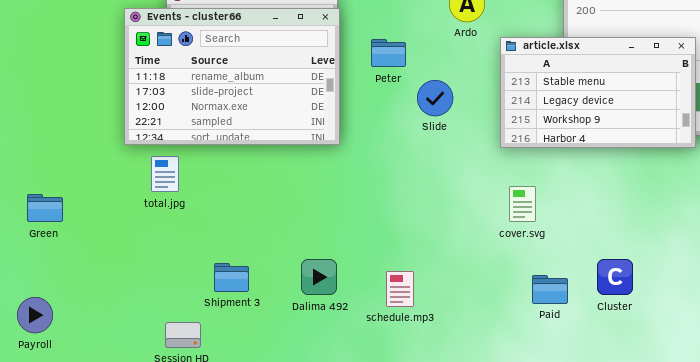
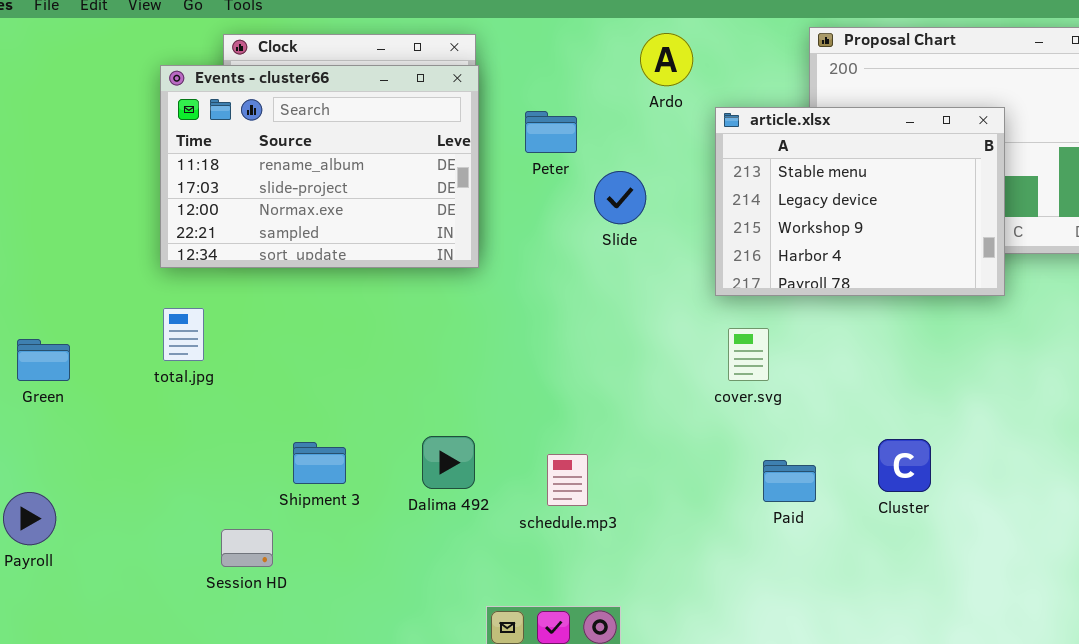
article.xlsx: [500,37,696,148] -> [715,107,1005,296], resized
total.jpg: [151,156,179,192] -> [163,308,204,361], moved
Cluster: [597,259,633,295] -> [878,439,931,492], moved

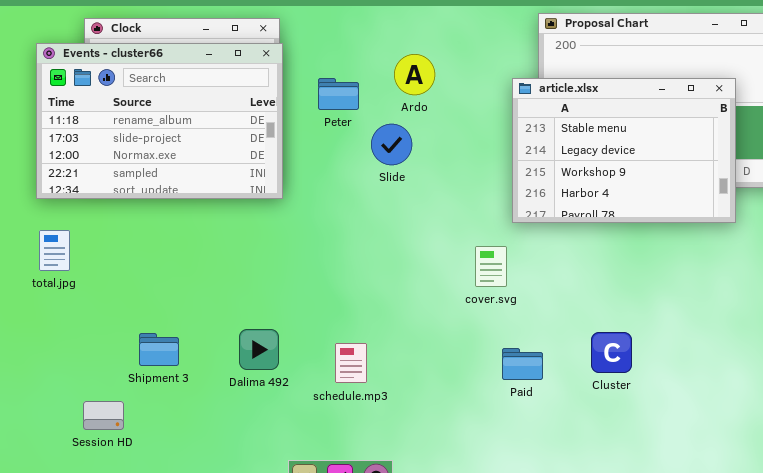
Ardo: [640,33,693,86] -> [394,54,435,95], moved
article.xlsx: [715,107,1005,296] -> [512,78,736,223], moved

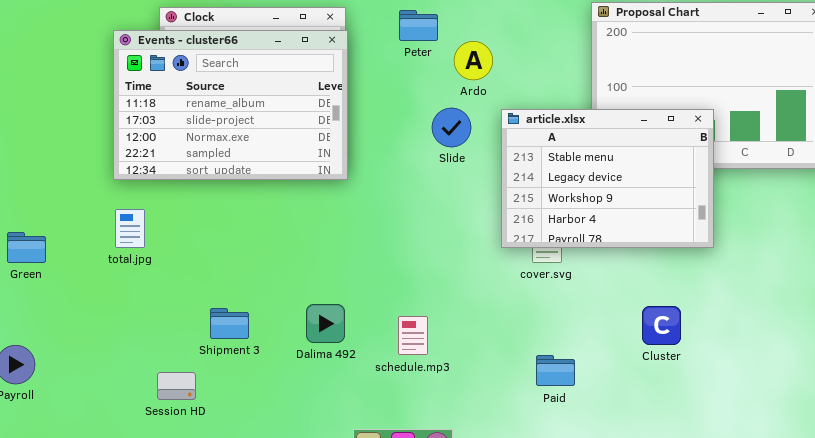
Peter: [318,78,359,110] -> [399,10,438,41], moved
article.xlsx: [512,78,736,223] -> [501,109,714,248], moved
Paid: [502,348,543,380] -> [536,355,575,386], moved

